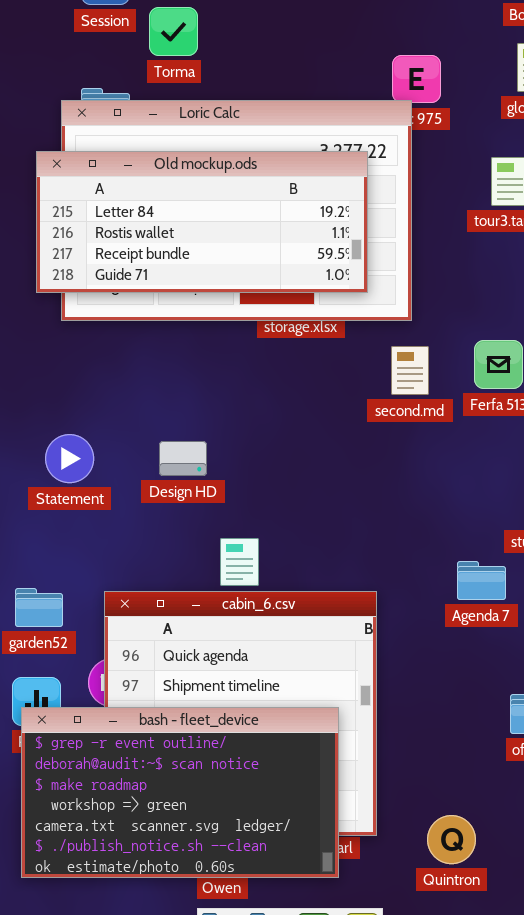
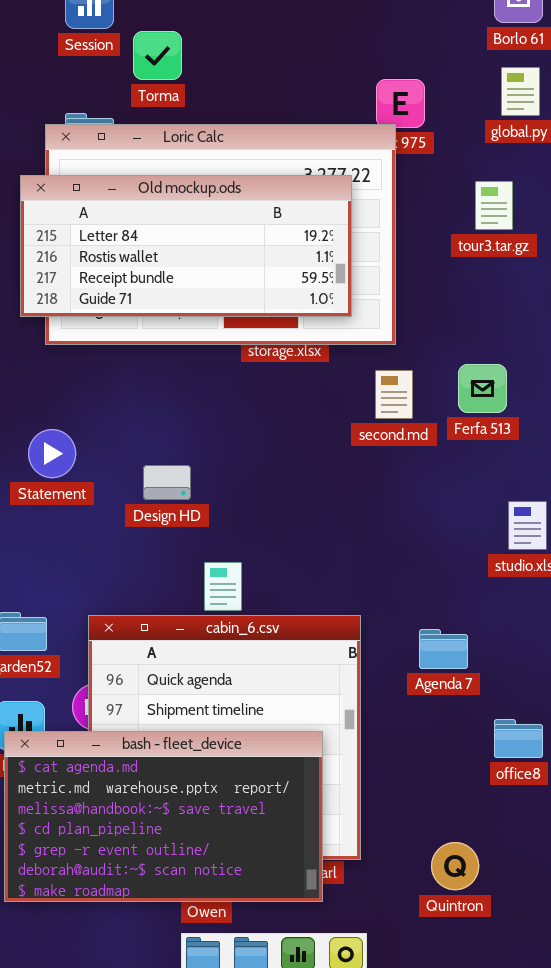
Statement: [45,434,94,483] -> [28,429,76,478], moved
Agenda 7: [457,561,506,600] -> [419,629,468,669], moved
bash - fleet_device: [21,707,339,878] -> [4,731,323,902], scrolled up 4 rows
Quintron: [427,815,476,864] -> [431,842,479,890], moved

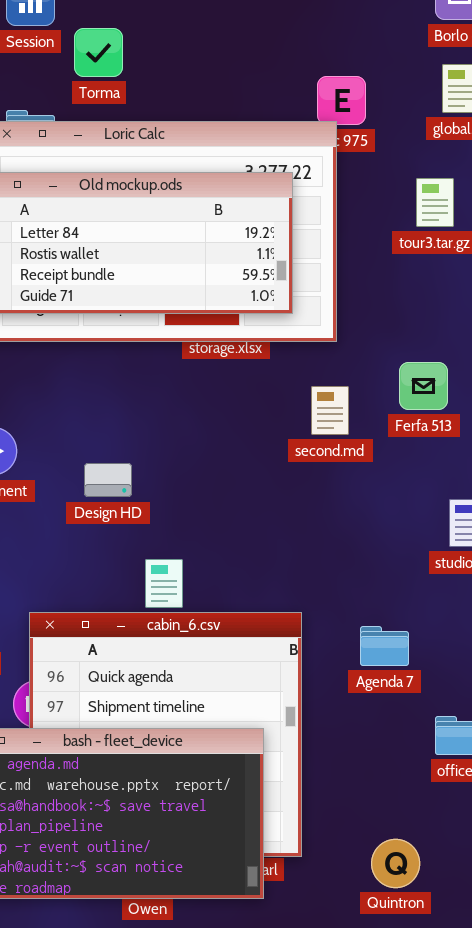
second.md: [375,370,413,419] -> [311,386,349,435], moved

